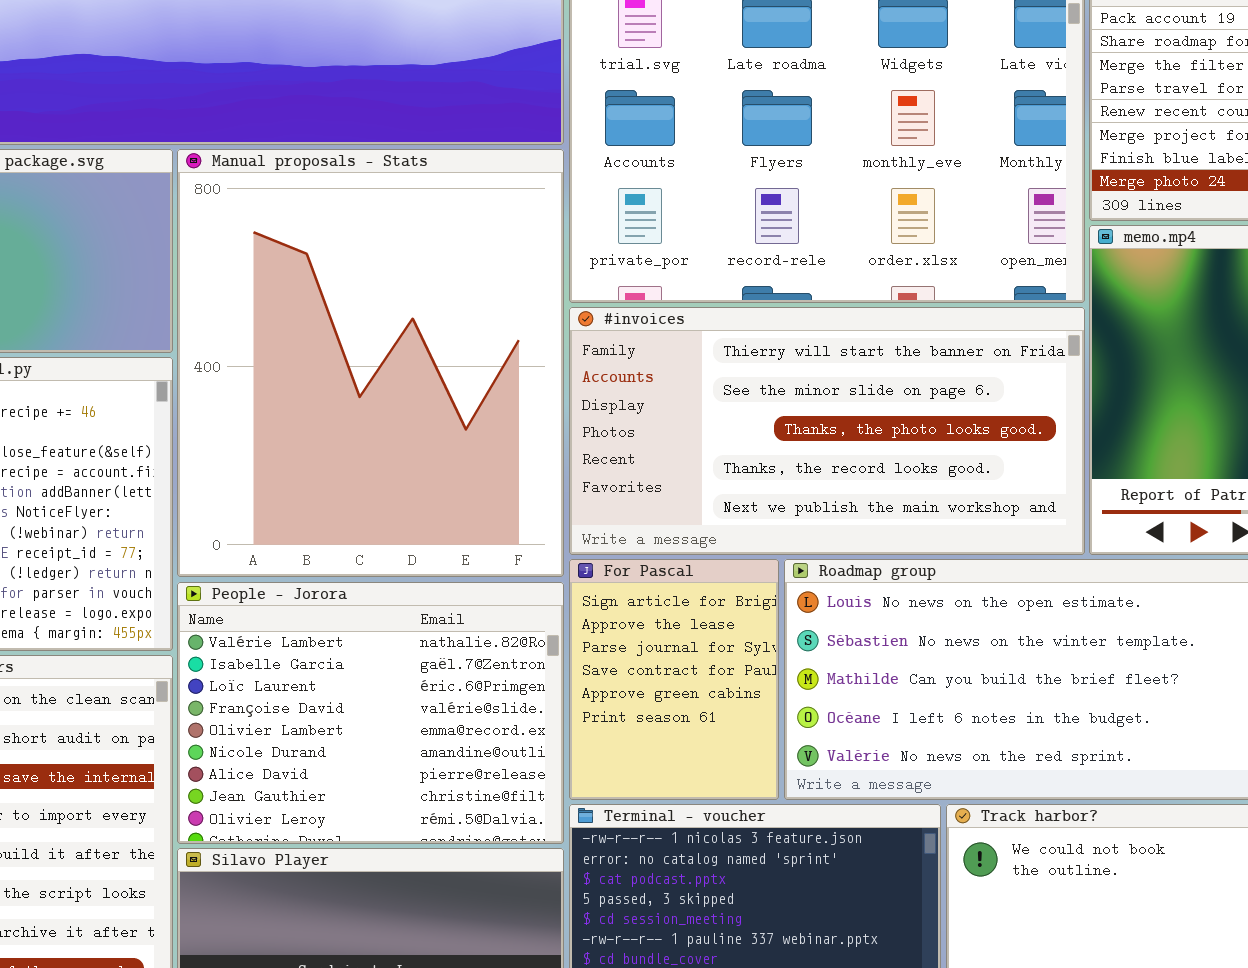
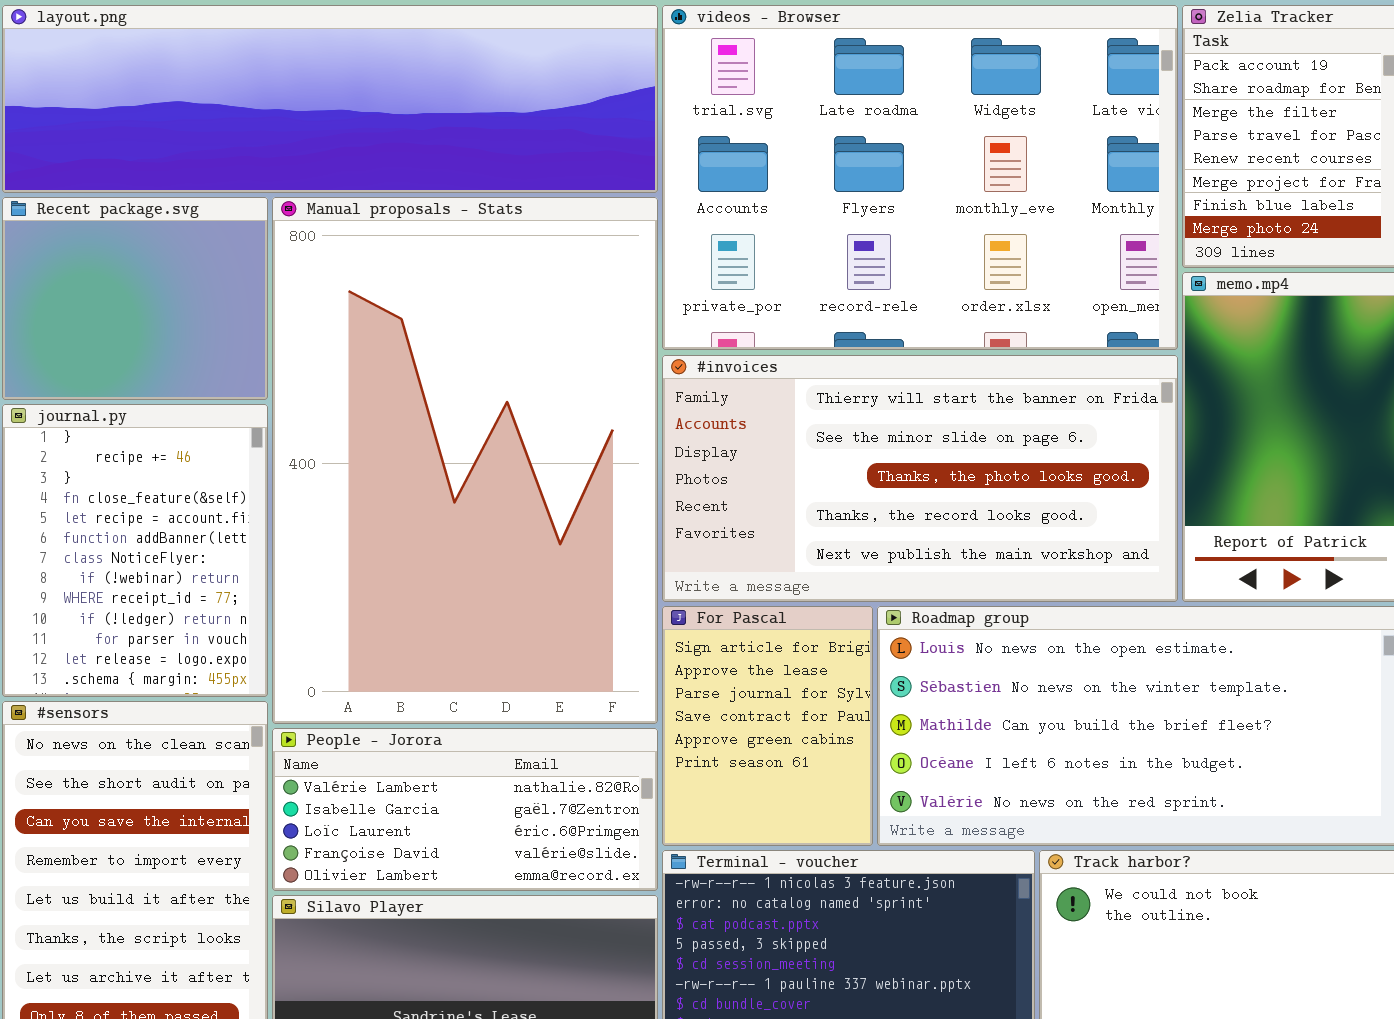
Manual proposals - Stats: [177,149,564,577] -> [272,197,658,724], resized
People - Jorora: [177,582,564,844] -> [272,728,658,891], resized

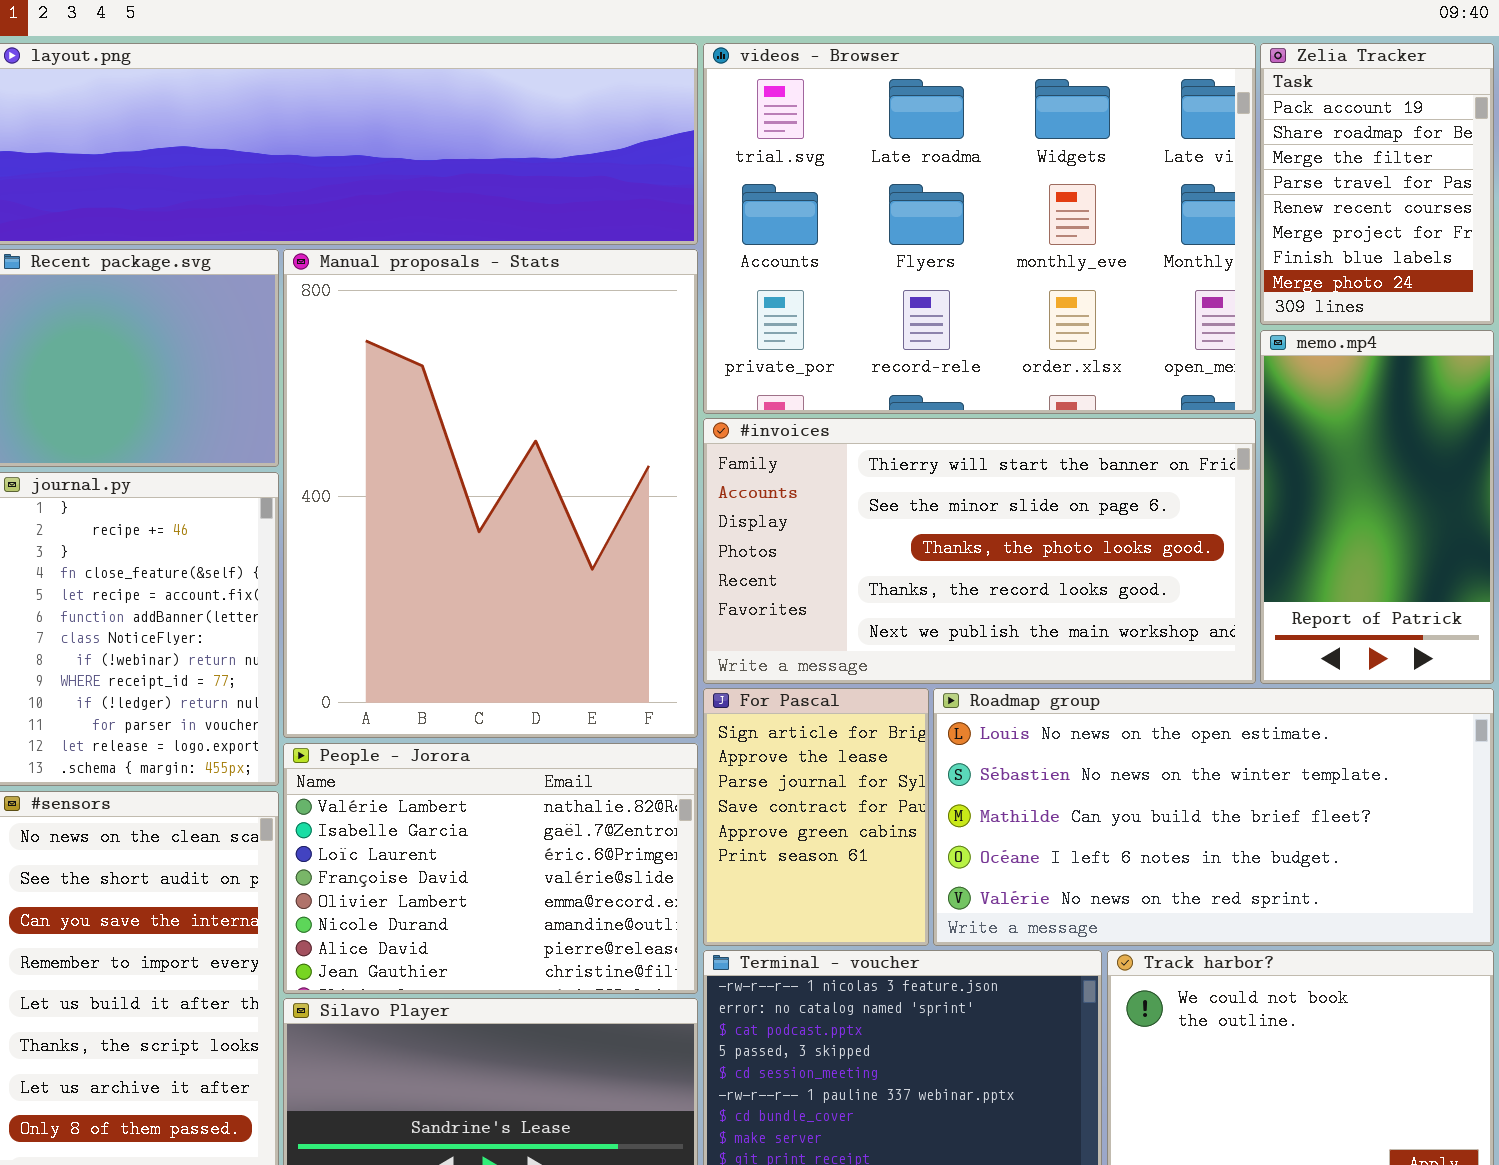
Manual proposals - Stats: [272,197,658,724] -> [283,249,698,738], resized
People - Jorora: [272,728,658,891] -> [283,743,698,994], resized

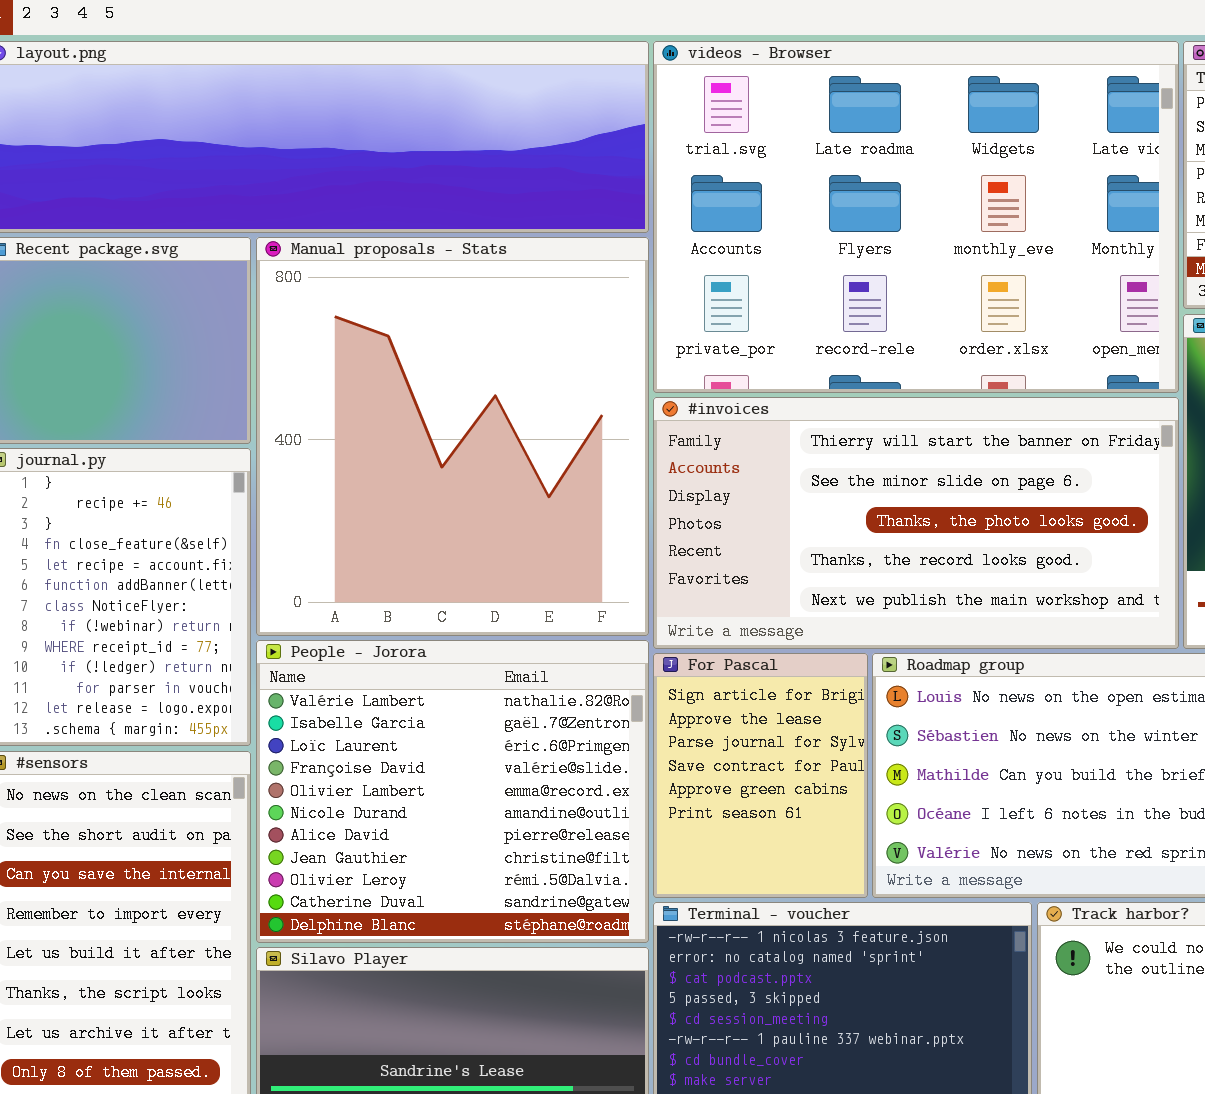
Manual proposals - Stats: [283,249,698,738] -> [256,237,649,636], resized
People - Jorora: [283,743,698,994] -> [256,640,649,943], resized

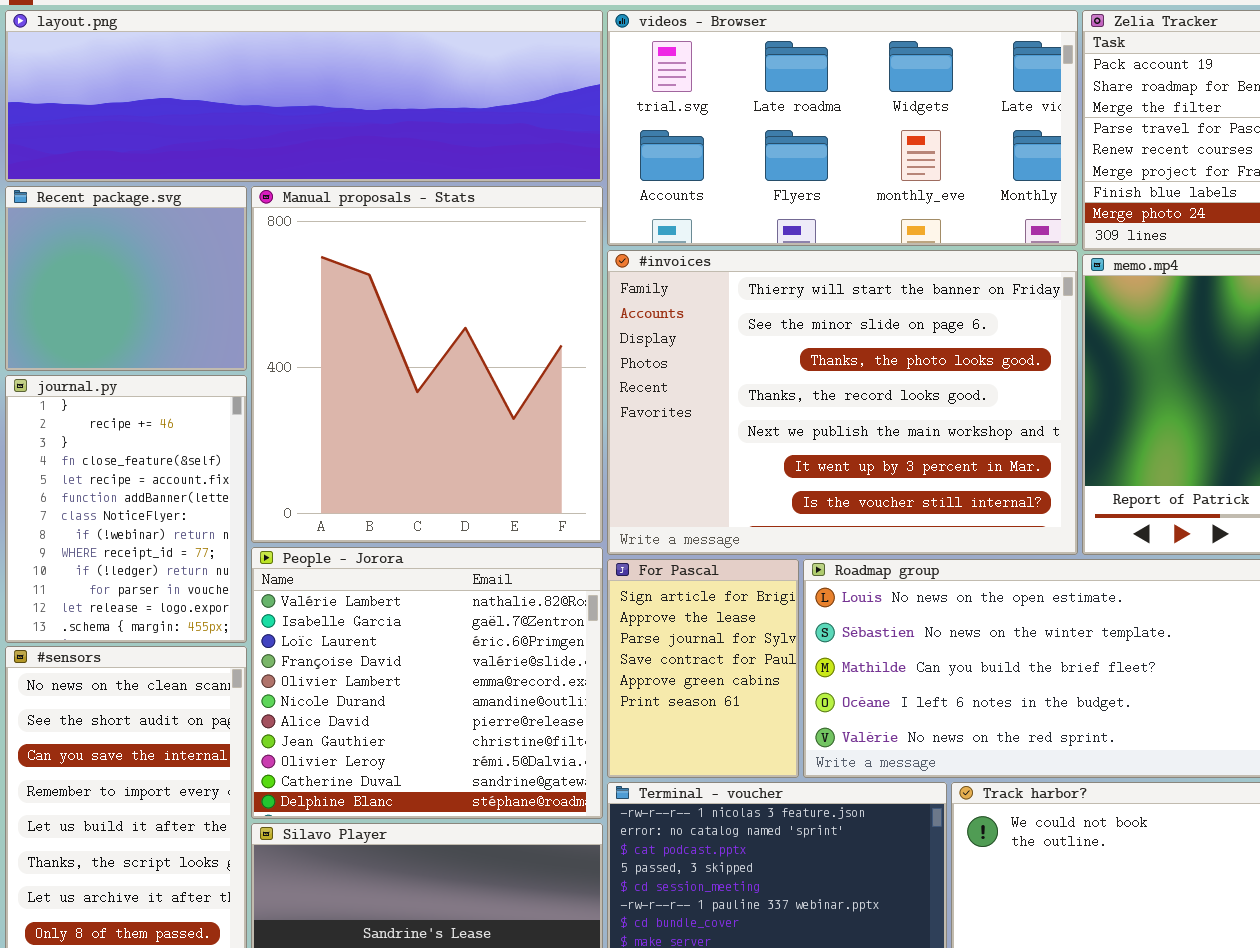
videos - Browser: [653,41,1179,393] -> [607,10,1078,246], resized
#invoices: [653,397,1179,649] -> [607,250,1078,555], resized

